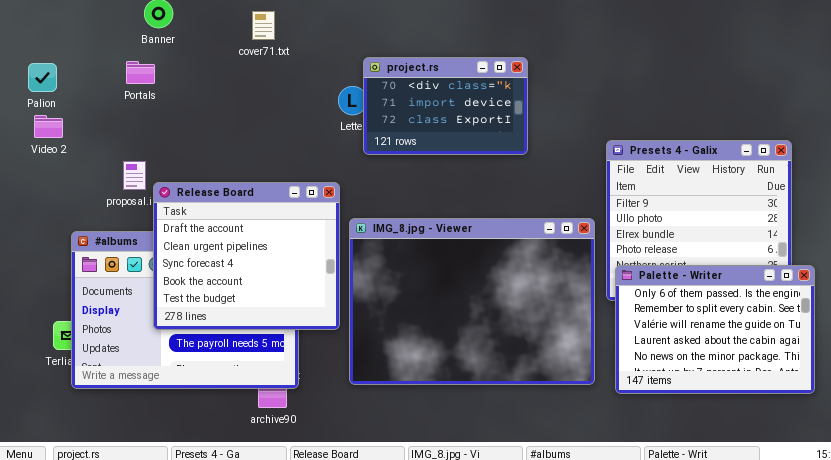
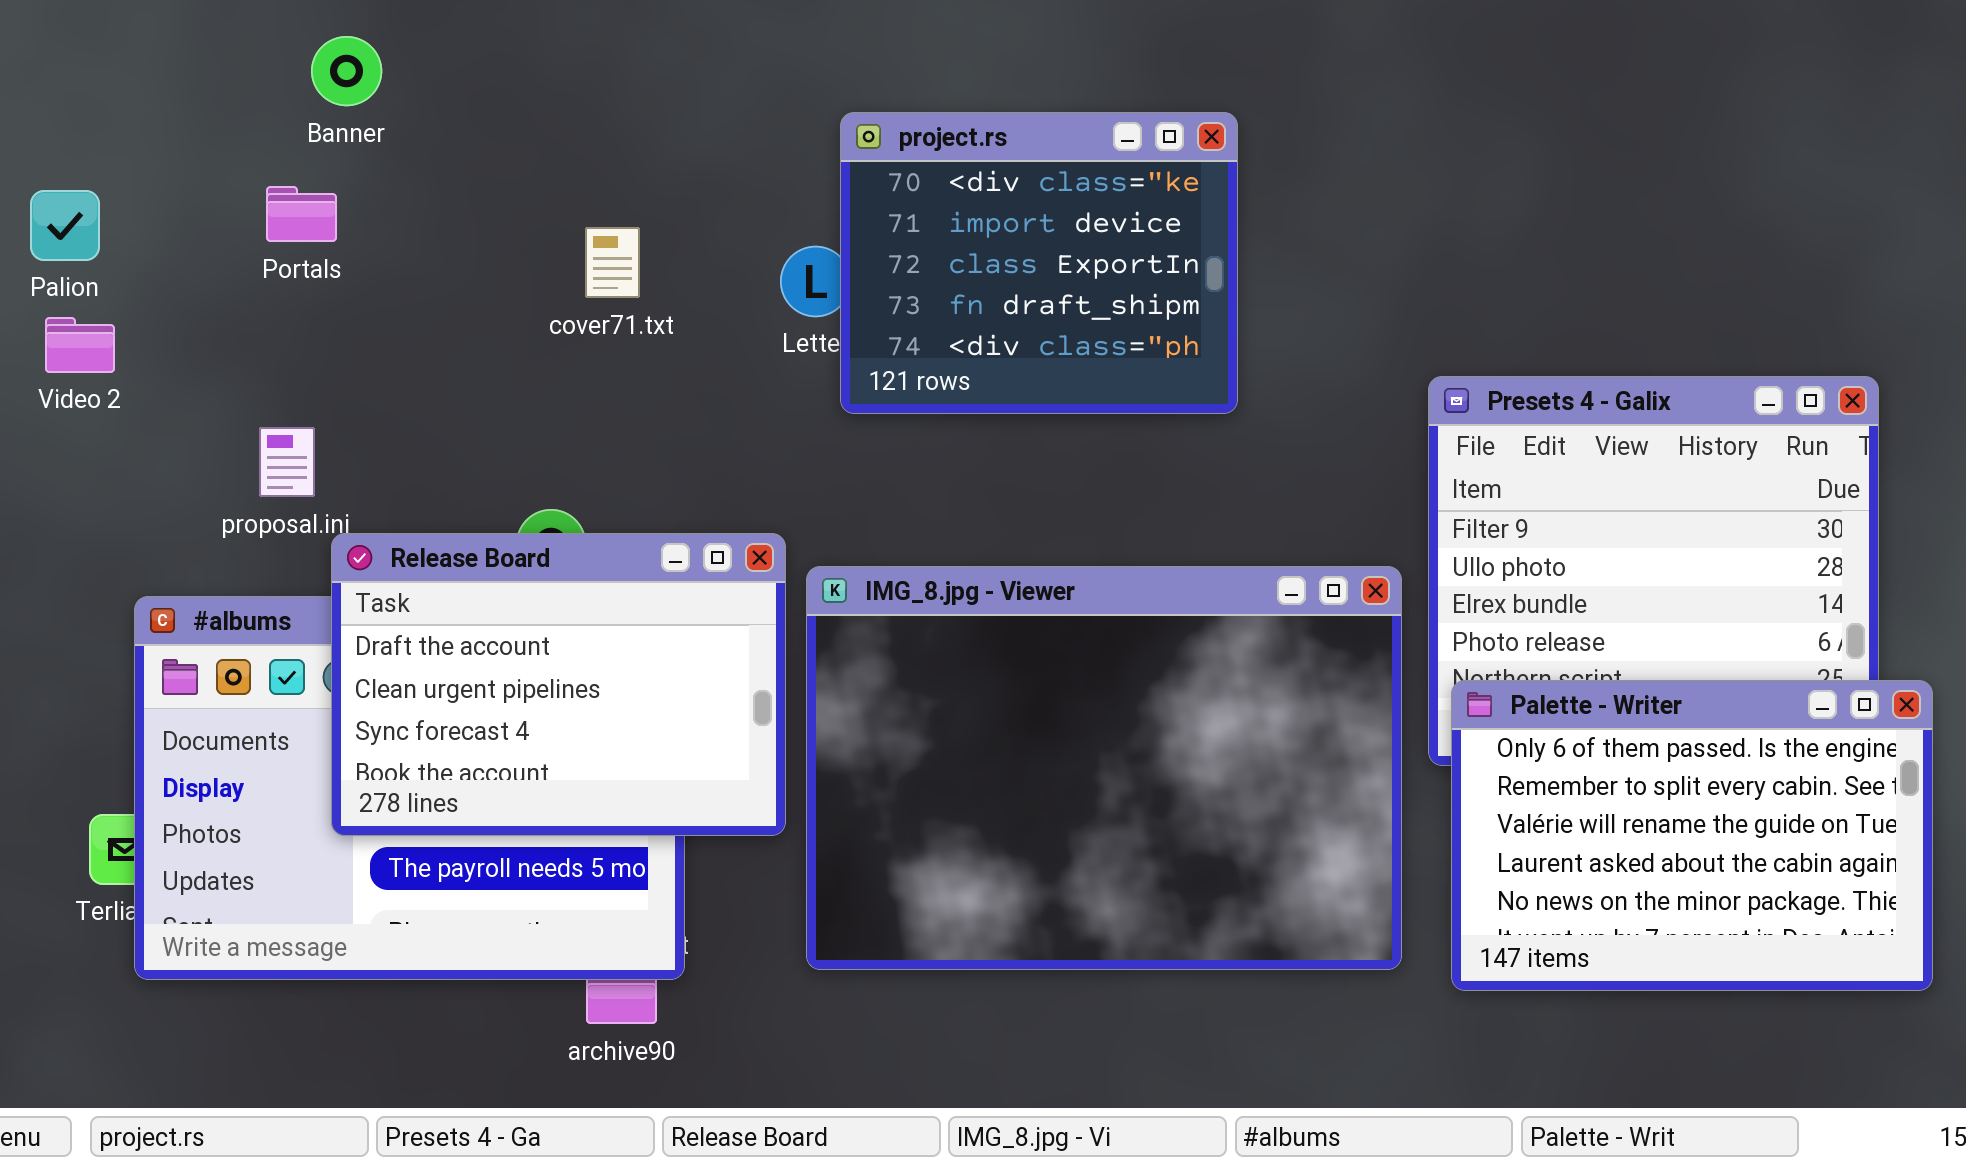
cover71.txt: [252,11,275,40] -> [585,227,640,298], moved
project.rs: [363,57,528,155] -> [840,112,1238,414], resized
Release Board: [153,182,340,330] -> [331,533,786,836], resized

